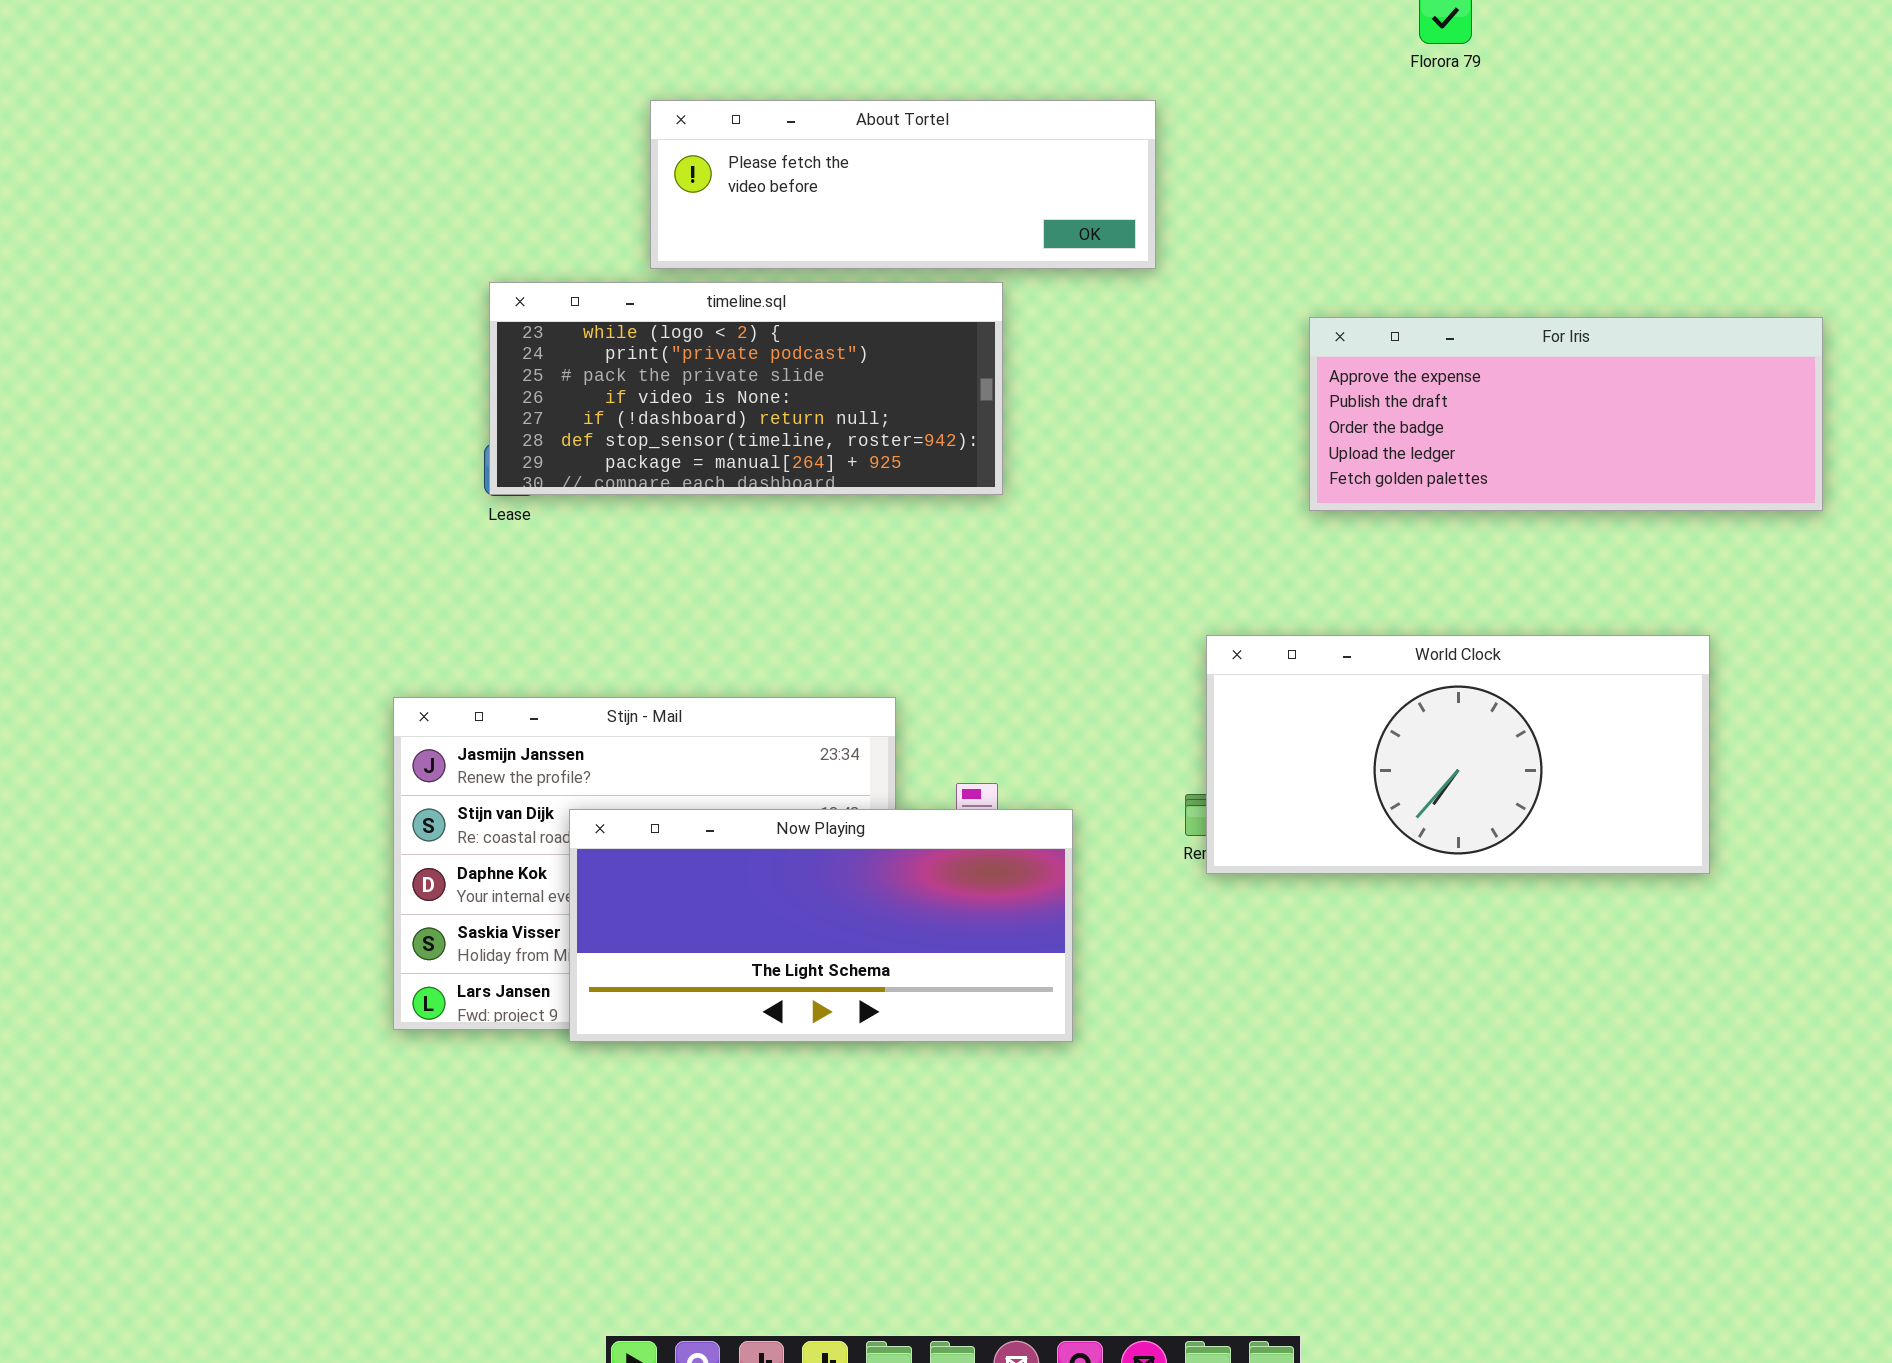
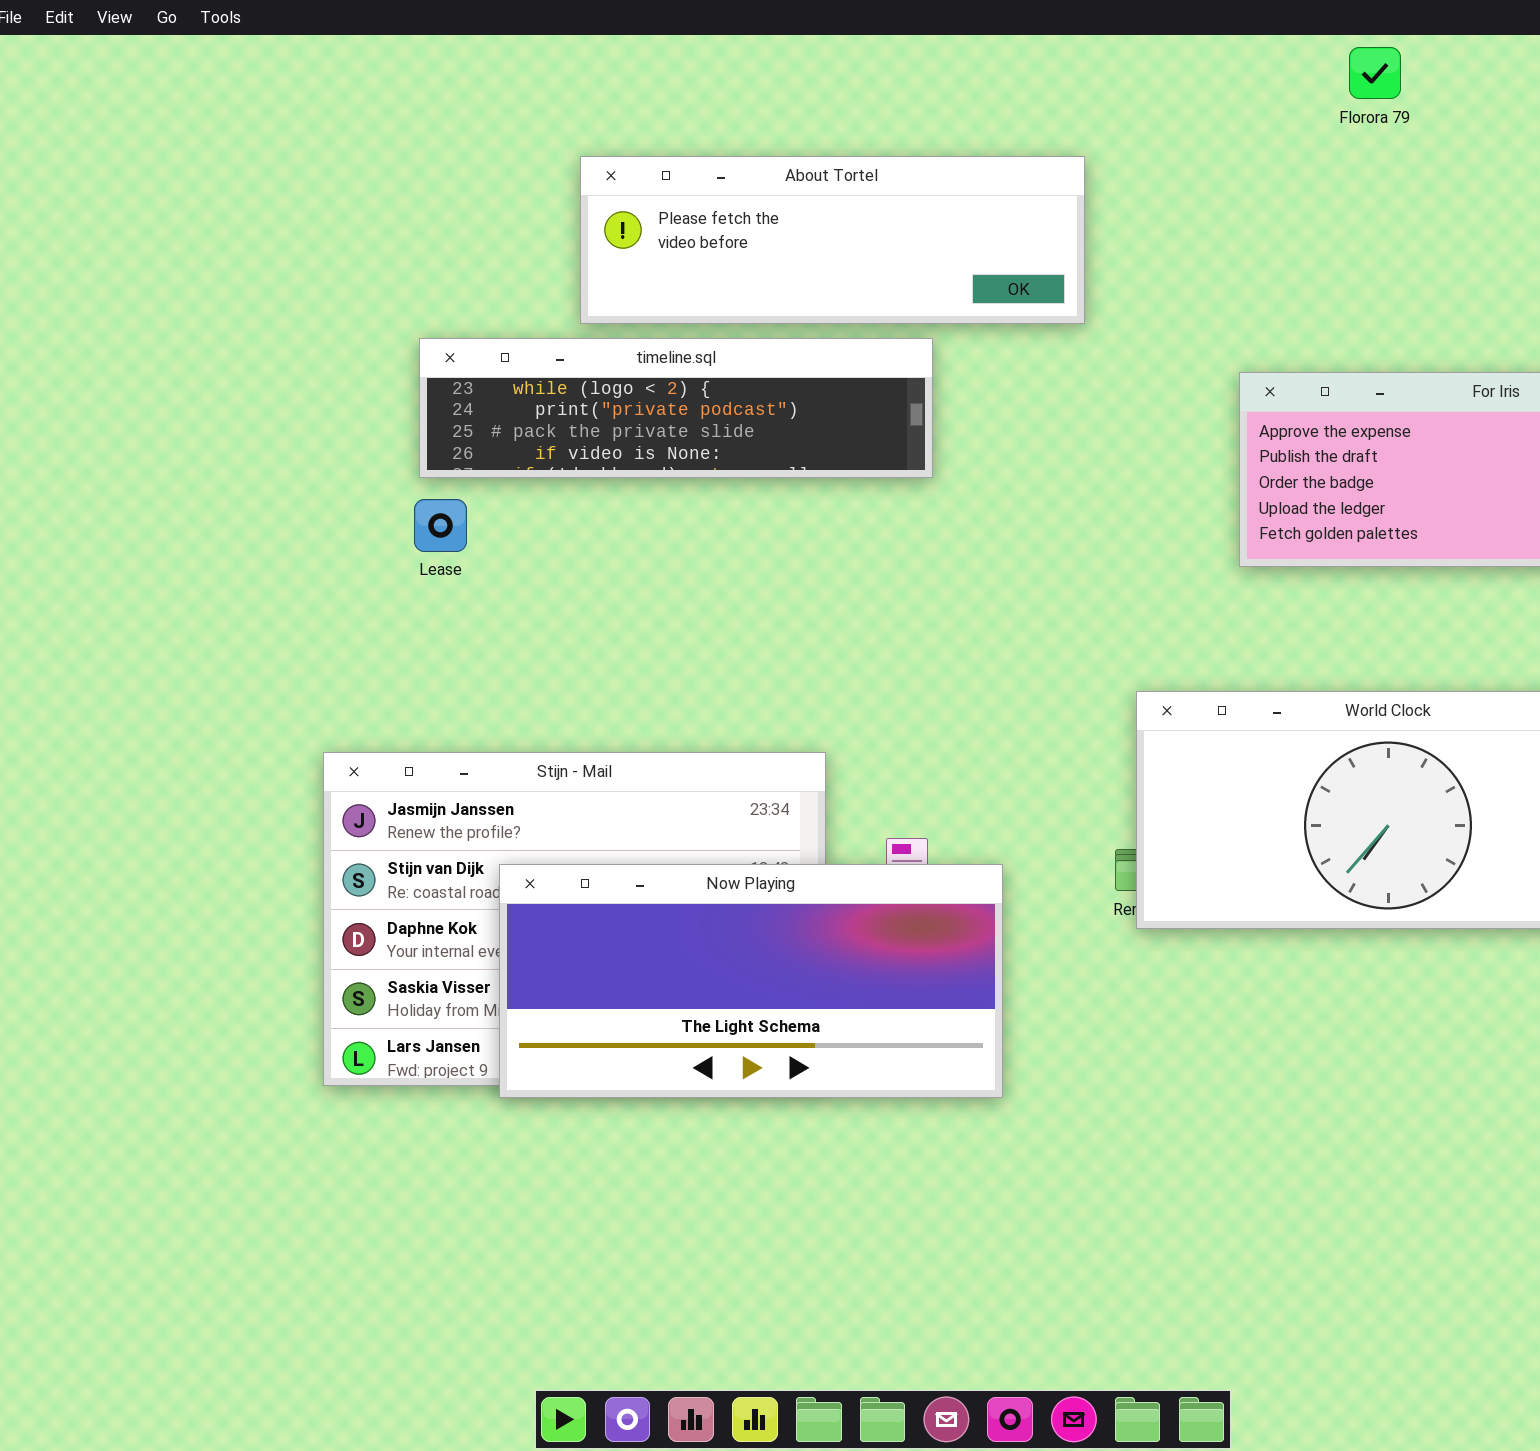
timeline.sql: [489,282,1003,495] -> [419,338,933,478], resized

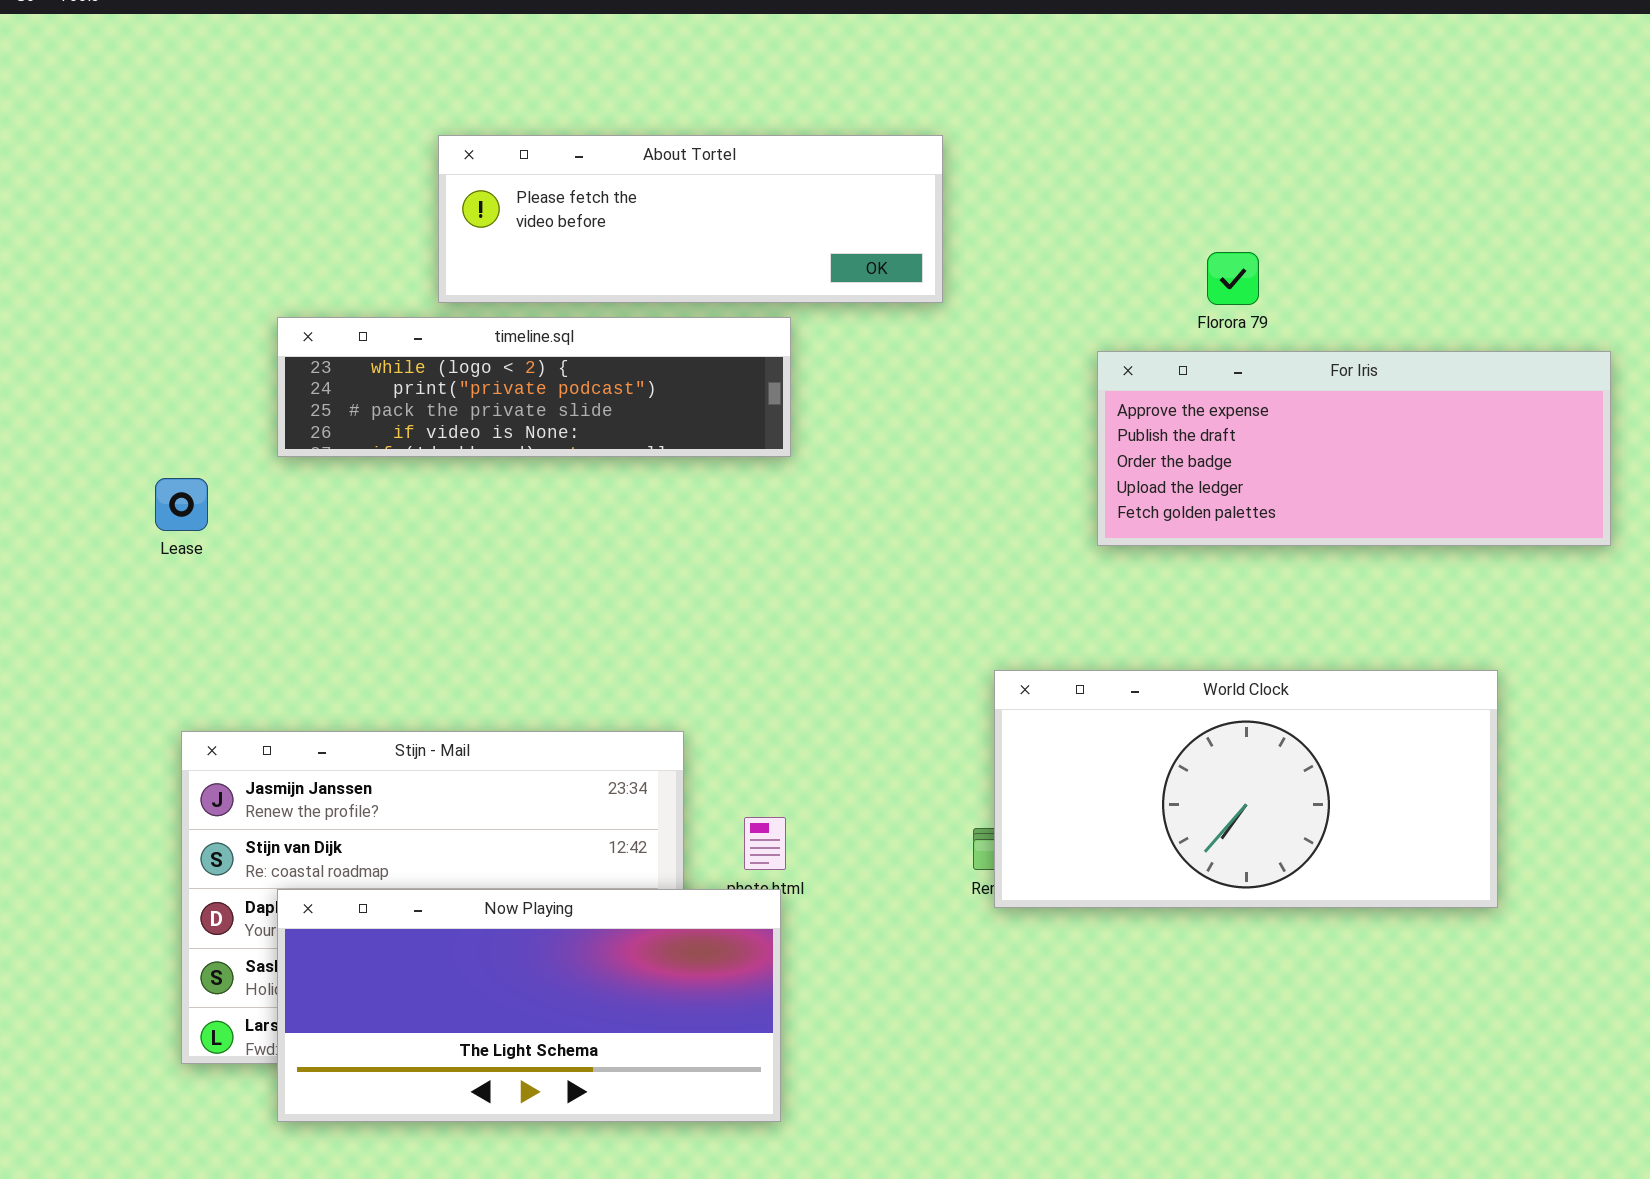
Florora 79: [1349,47,1401,99] -> [1207,252,1259,305], moved
Lease: [414,499,467,552] -> [155,478,208,531], moved
Now Playing: [499,864,1003,1098] -> [277,889,781,1122], moved

